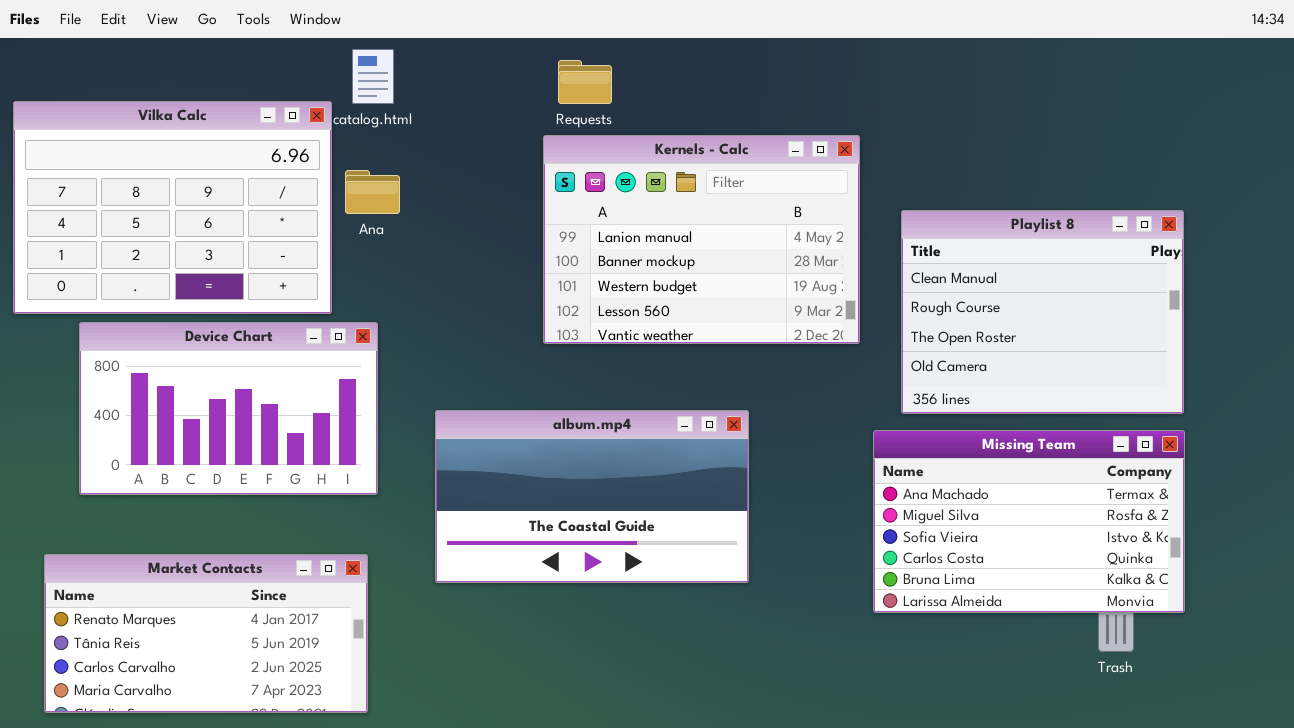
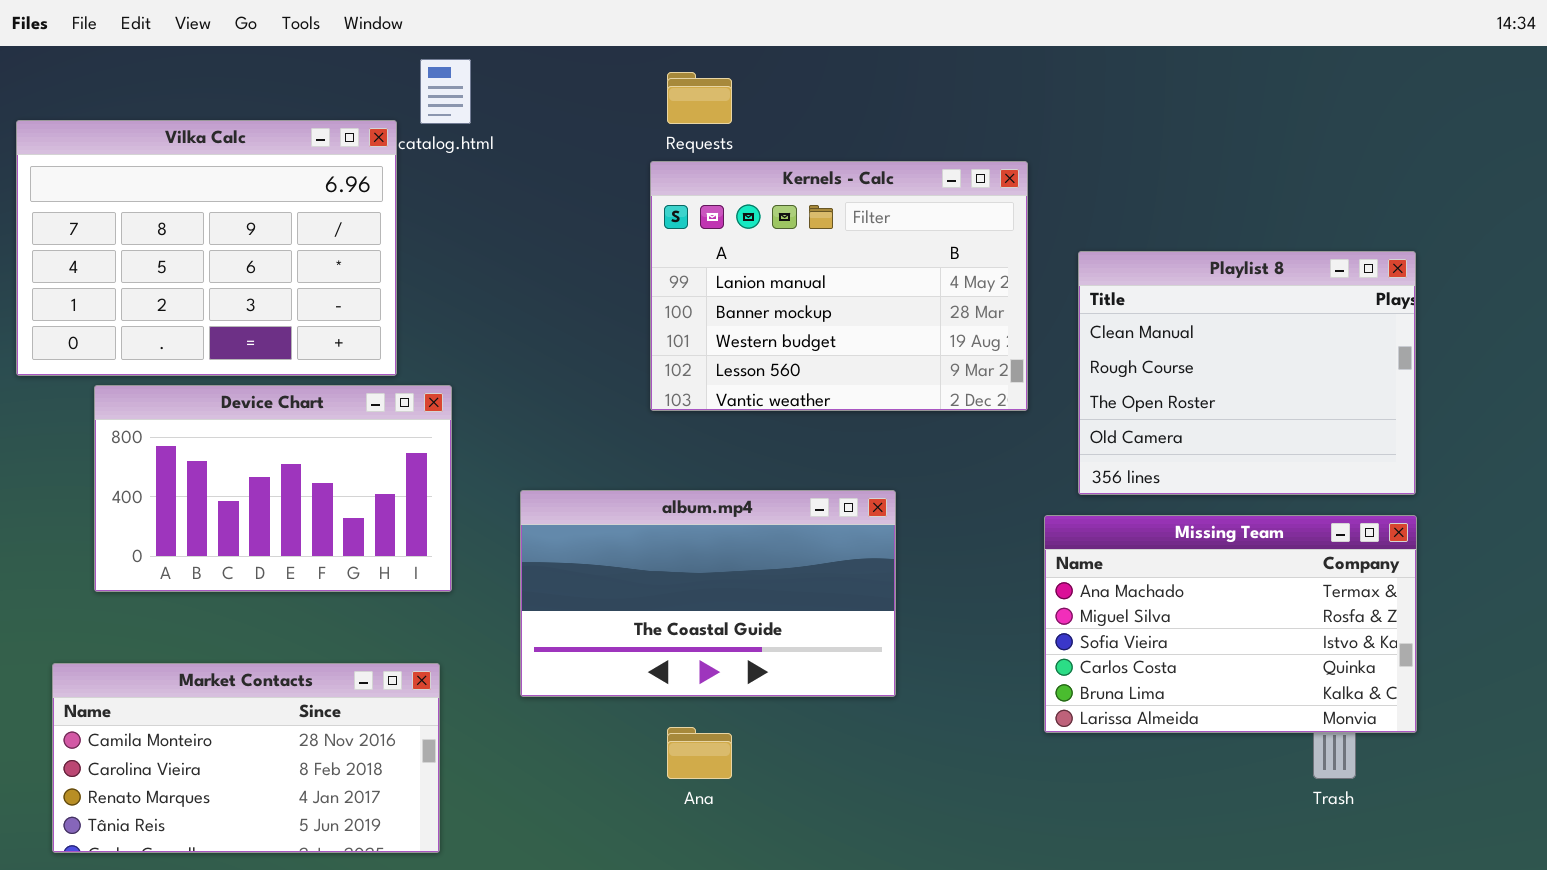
Ana: [345,170,400,214] -> [667,727,732,779], moved
Market Contacts: [44,554,368,713] -> [52,663,440,853], scrolled up 2 rows

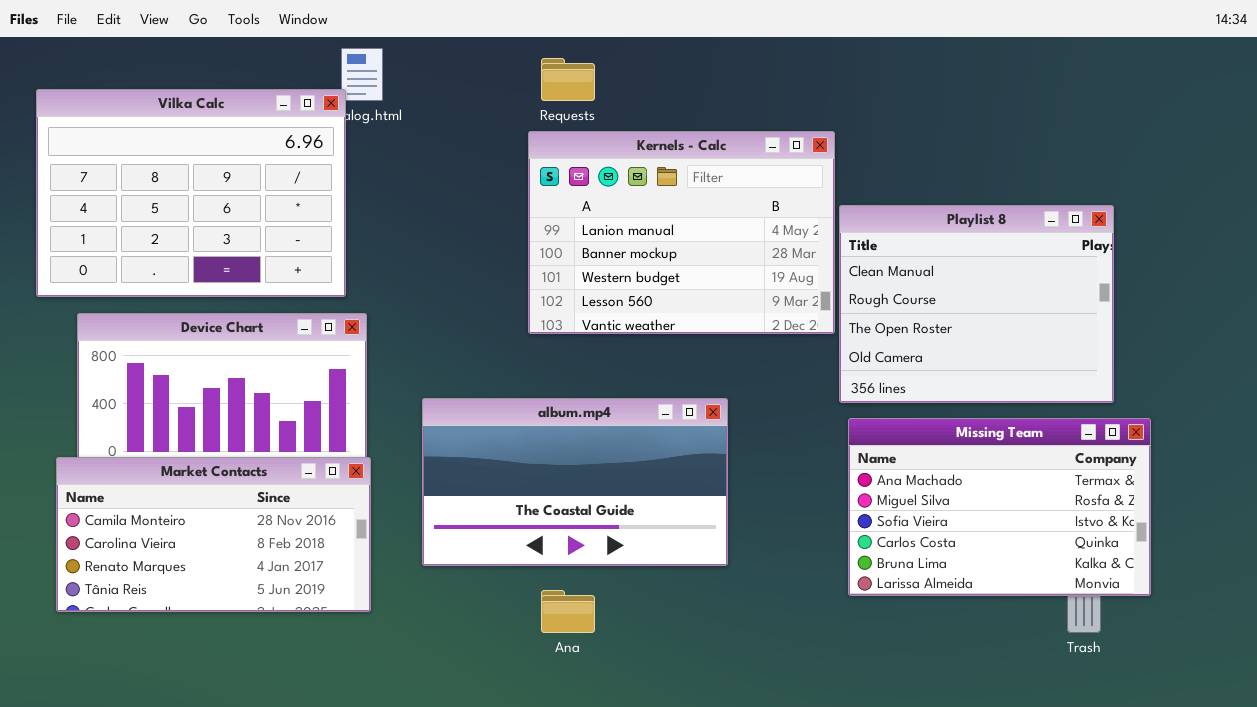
Vilka Calc: [16,120,397,376] -> [36,89,346,297], moved
Playlist 8: [1078,251,1416,495] -> [839,205,1114,403], moved
Market Contacts: [52,663,440,853] -> [56,457,371,612], moved

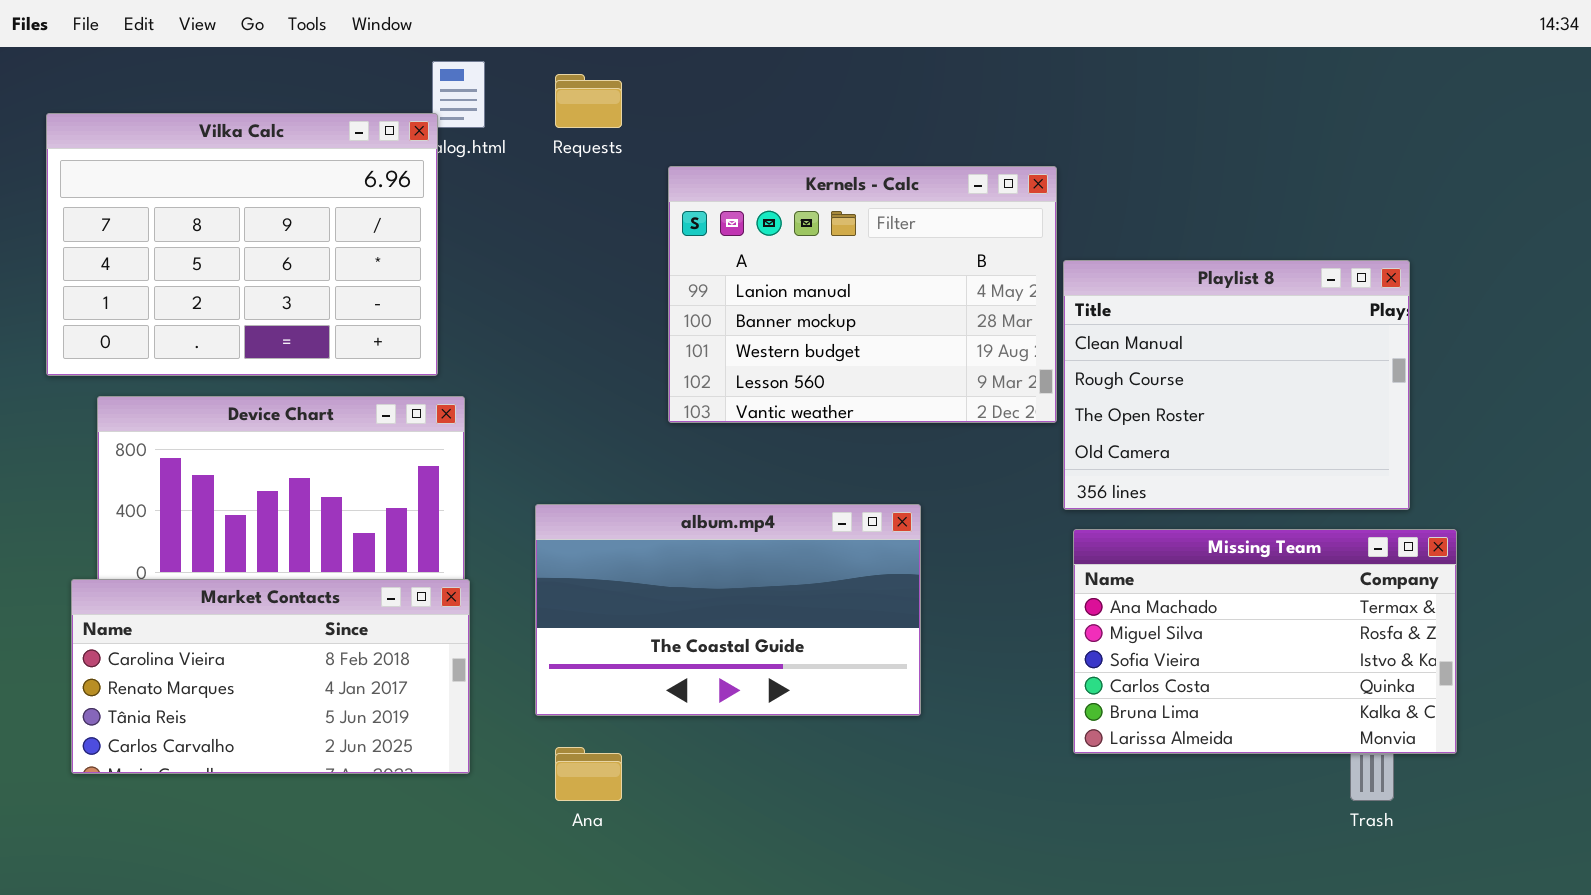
Requests: [541,58,595,101] -> [555,74,622,128], moved
Market Contacts: [56,457,371,612] -> [71,579,470,774], scrolled down 1 row
Ana: [541,590,595,633] -> [555,747,622,801], moved

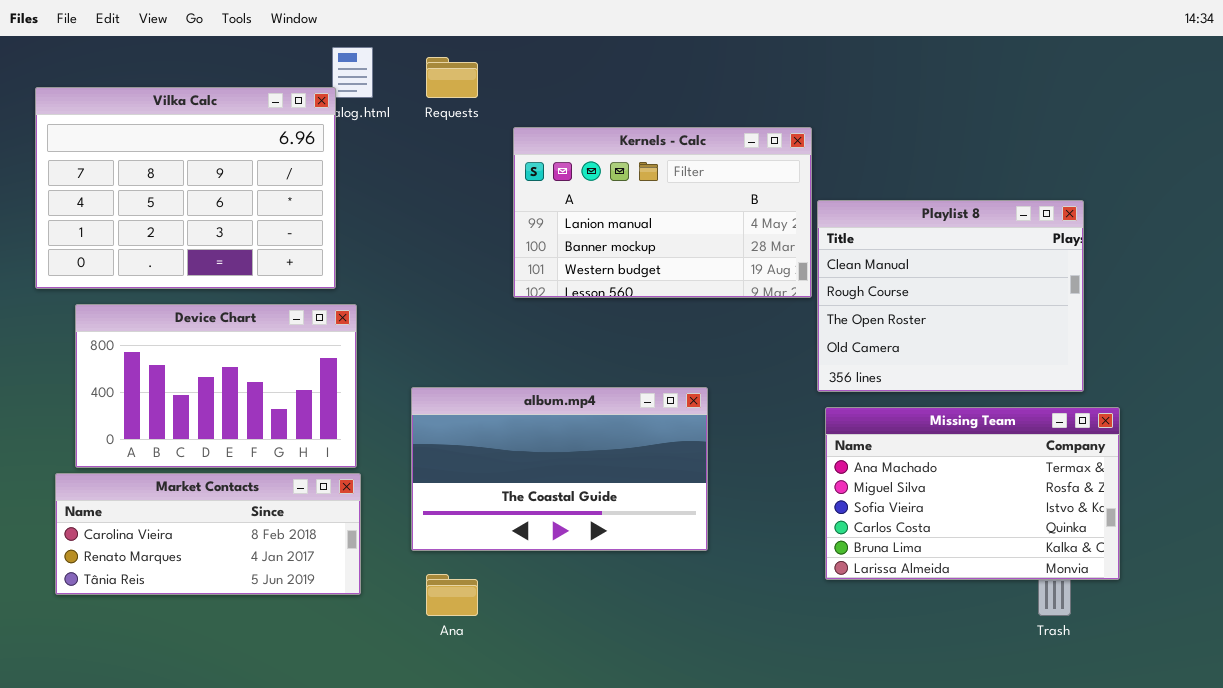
Kernels - Calc: [668,166,1057,423] -> [513,127,812,298], resized
Market Contacts: [71,579,470,774] -> [55,473,361,595], resized

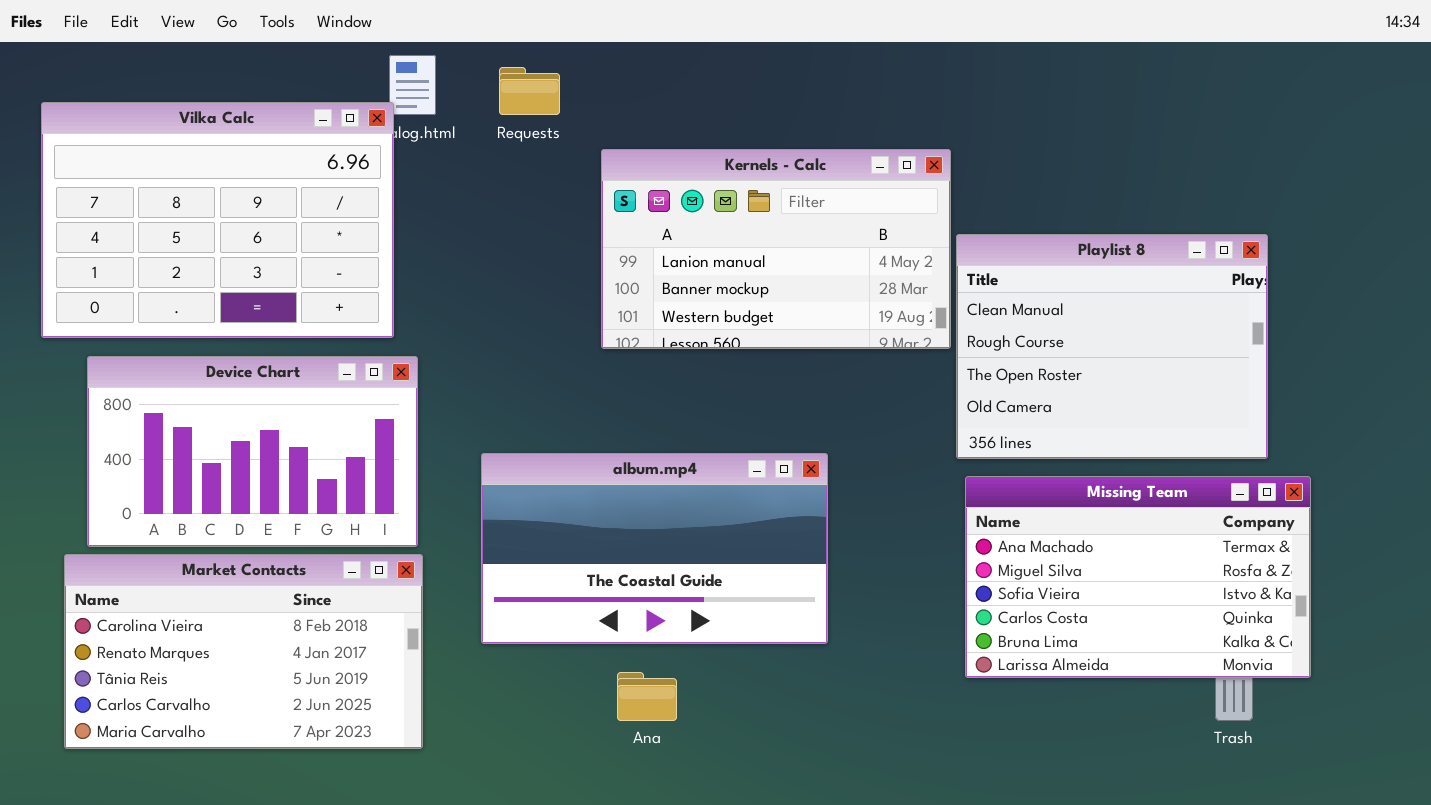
Market Contacts: [55,473,361,595] -> [64,554,423,749], resized
Ana: [426,574,478,616] -> [617,672,677,721], moved

